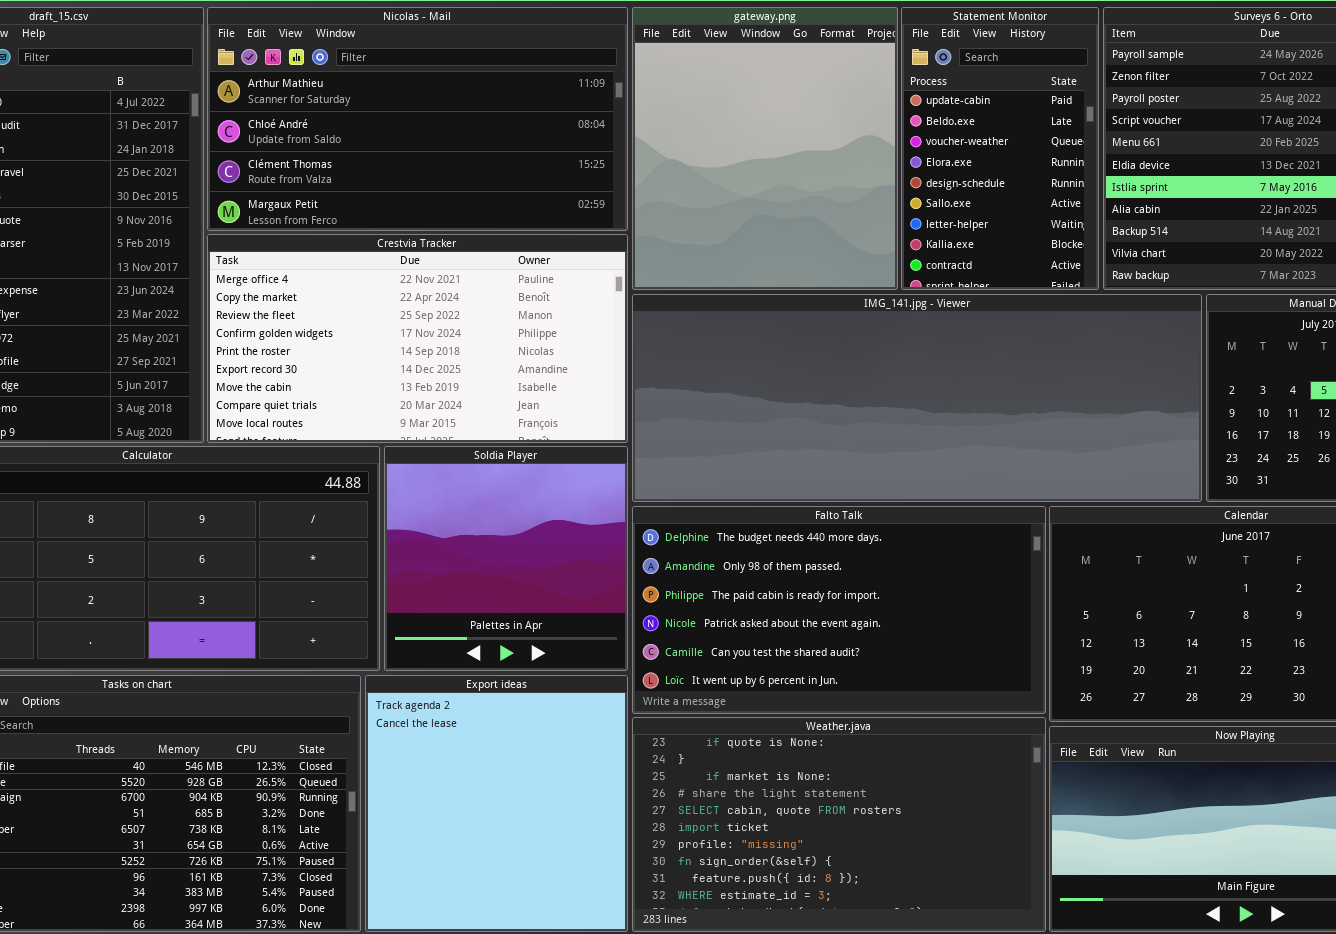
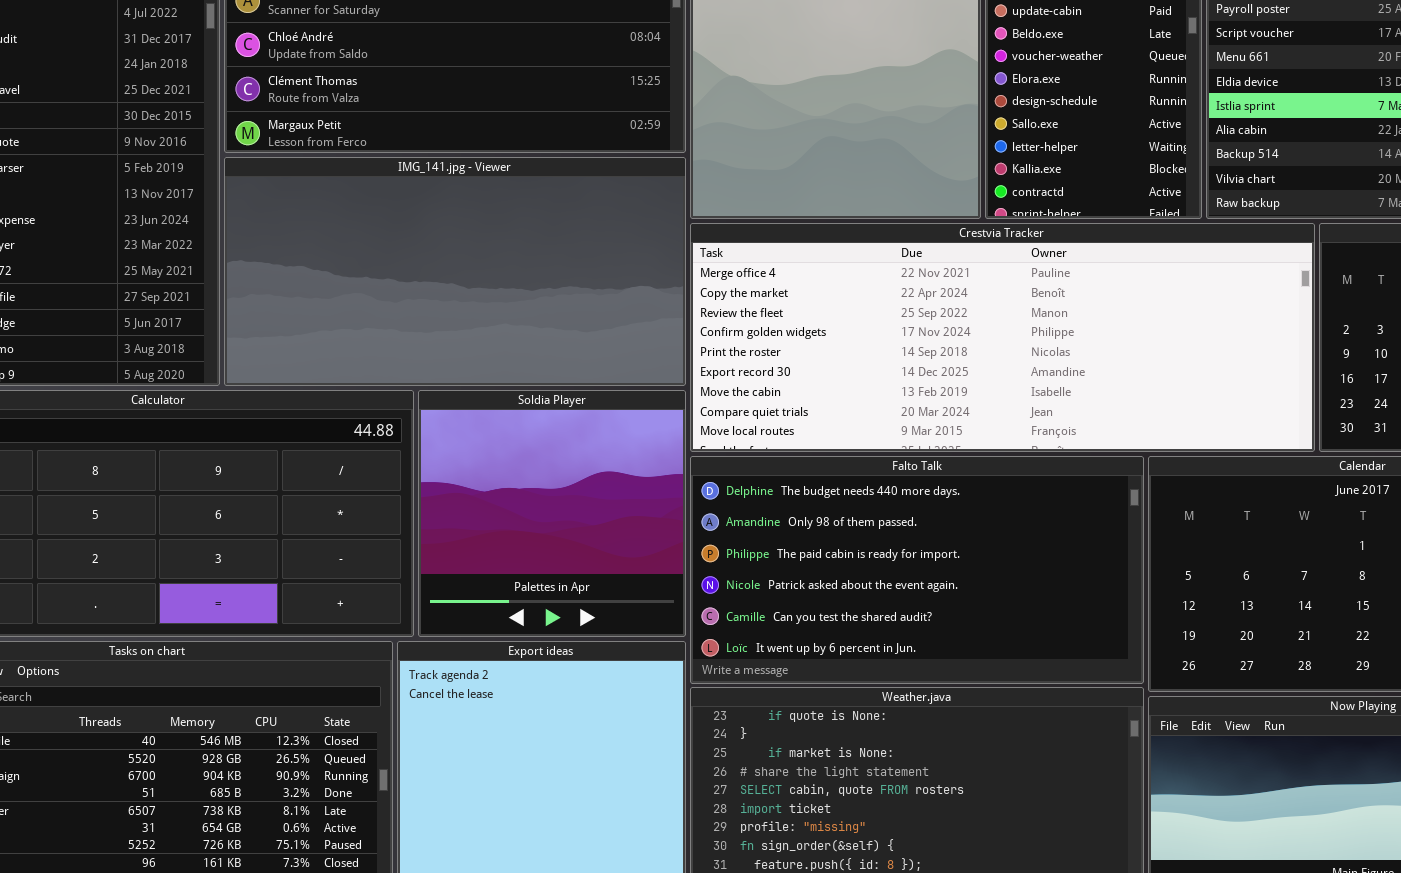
Crestvia Tracker: [207,234,628,443] -> [690,223,1315,452], moved, resized
IMG_141.jpg - Viewer: [632,294,1202,502] -> [224,157,686,386], moved, resized

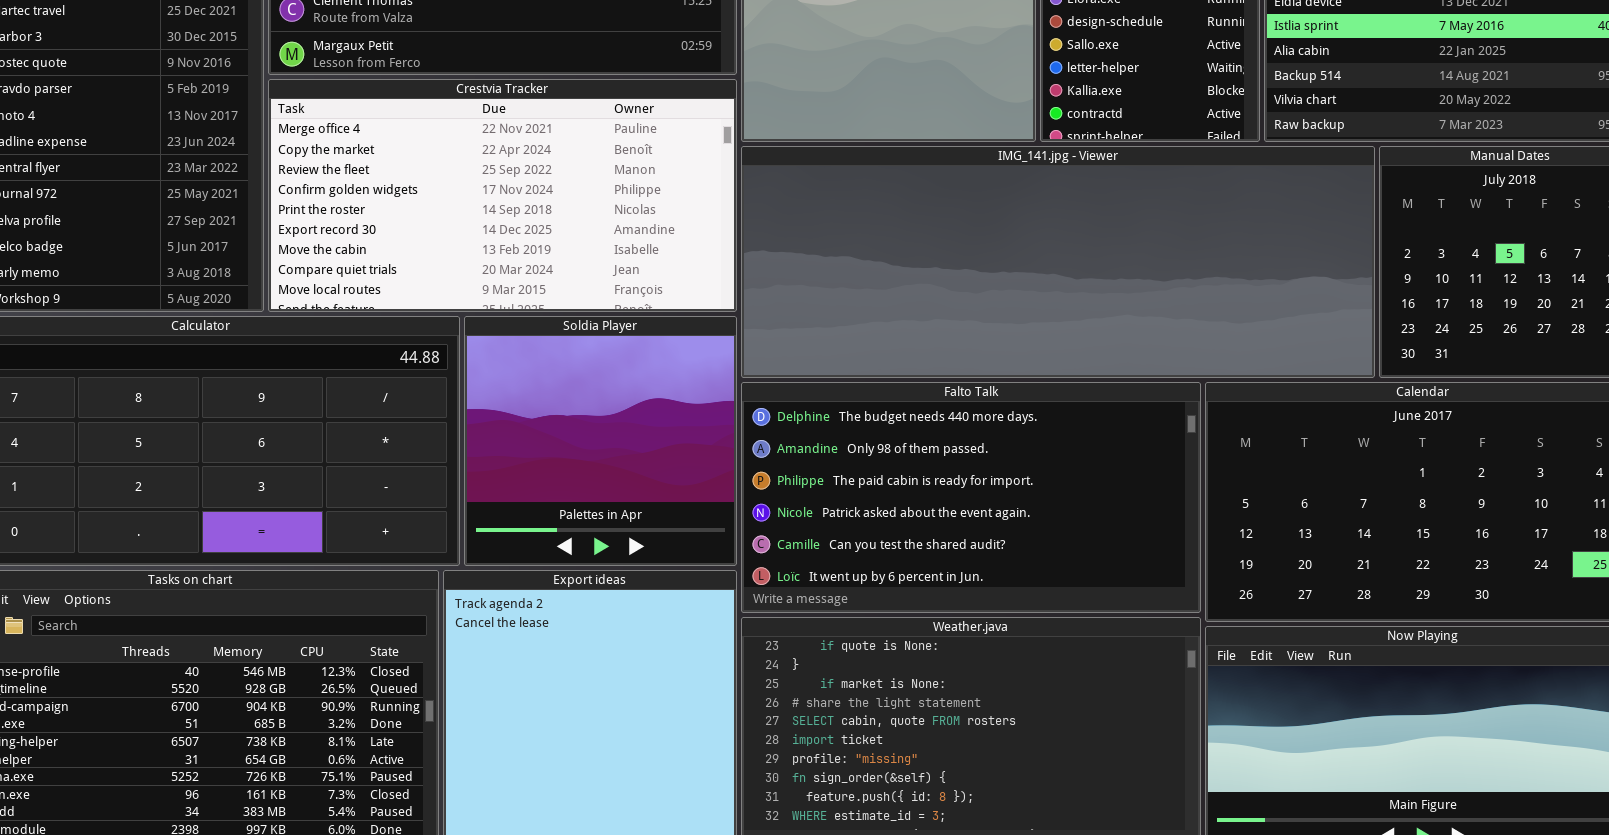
IMG_141.jpg - Viewer: [224,157,686,386] -> [741,146,1375,378], moved, resized
Crestvia Tracker: [690,223,1315,452] -> [268,79,737,312], moved, resized

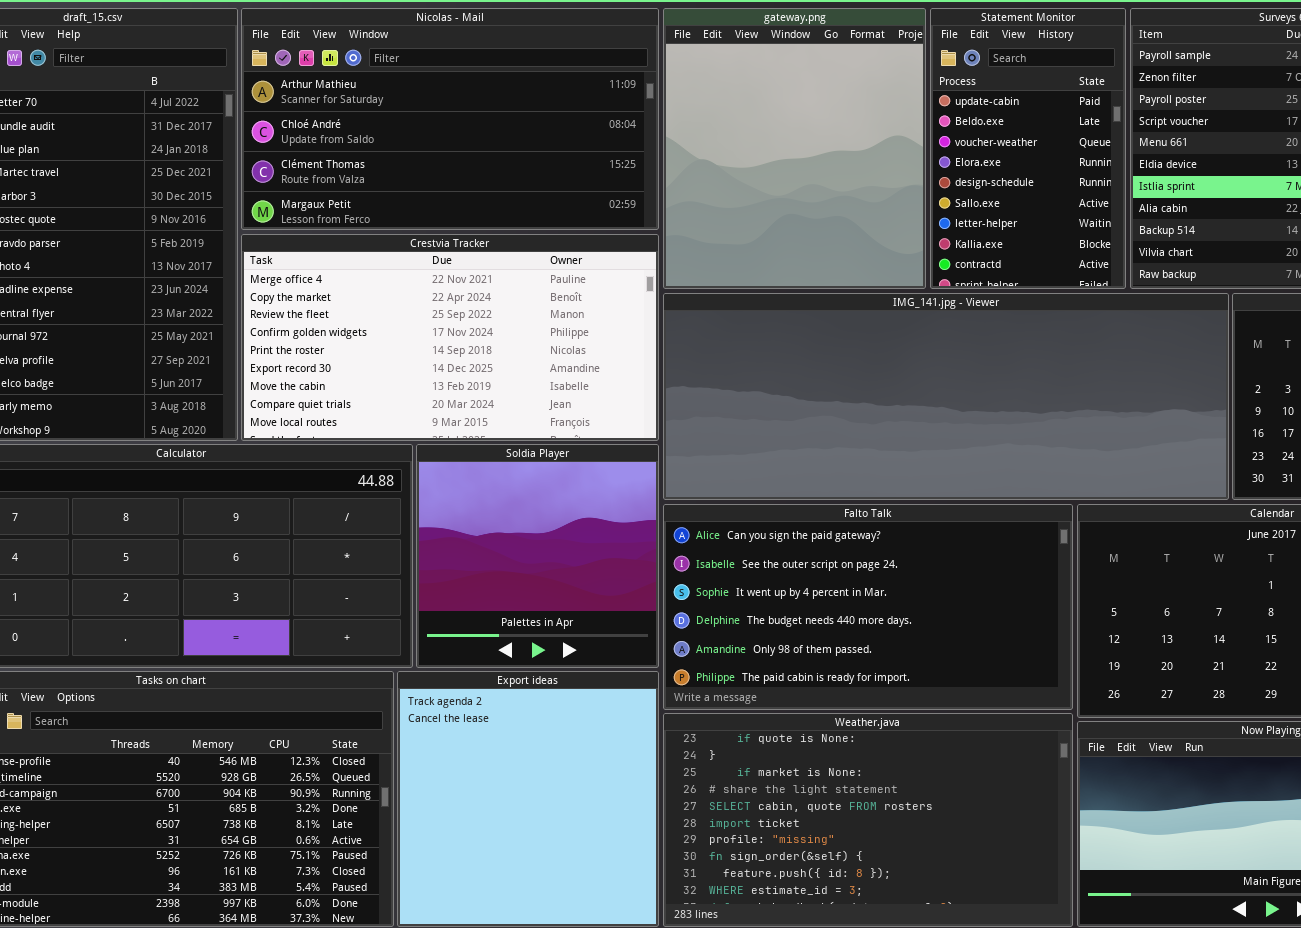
Falto Talk: [741,382,1201,613] -> [663,504,1073,710], scrolled up 3 rows

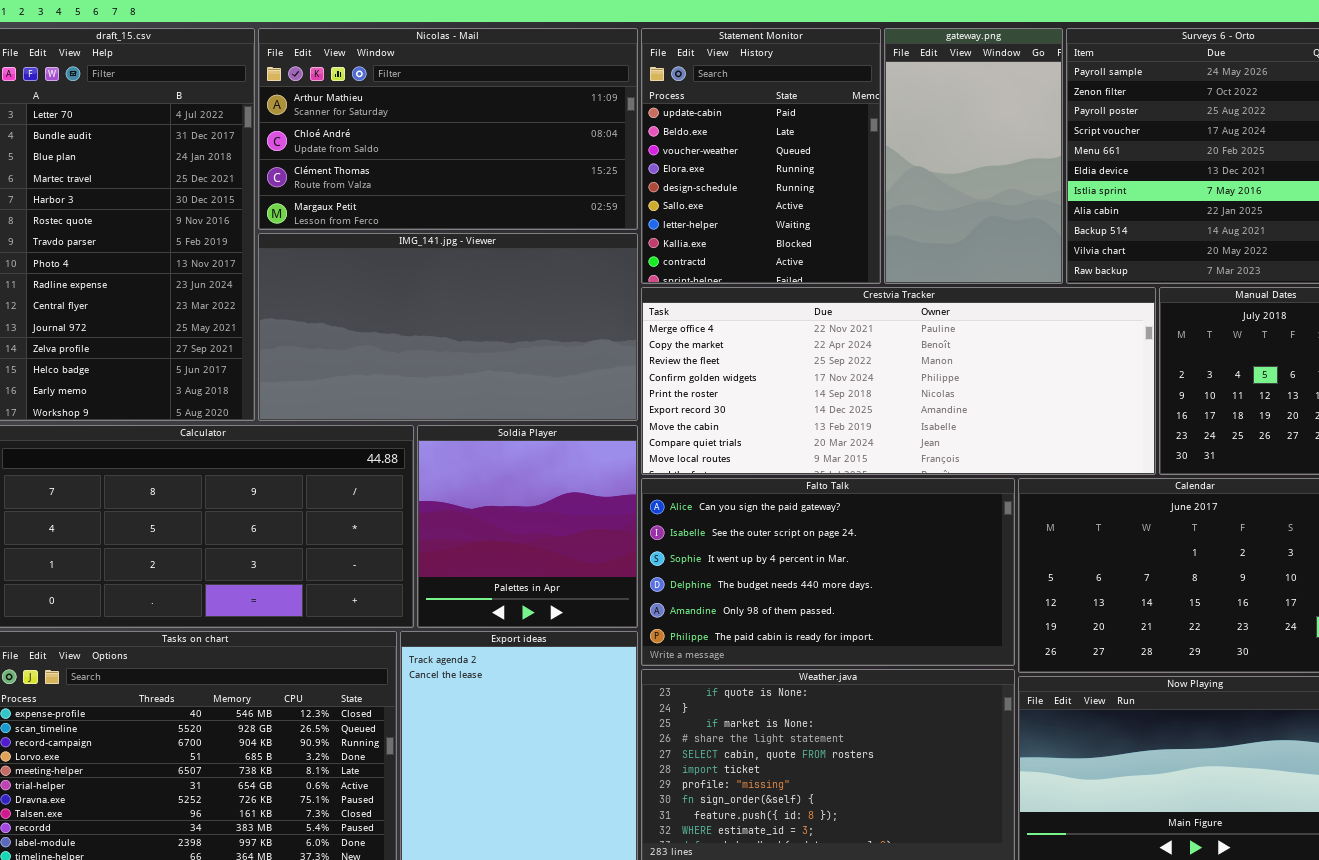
gateway.png: [663,8,926,289] -> [884,28,1063,284], moved, resized
Statement Monitor: [930,8,1126,289] -> [641,28,881,284], moved, resized
Crestvia Tracker: [241,234,659,441] -> [641,287,1156,475], moved, resized
IMG_141.jpg - Viewer: [663,293,1229,500] -> [258,233,638,421], moved, resized

